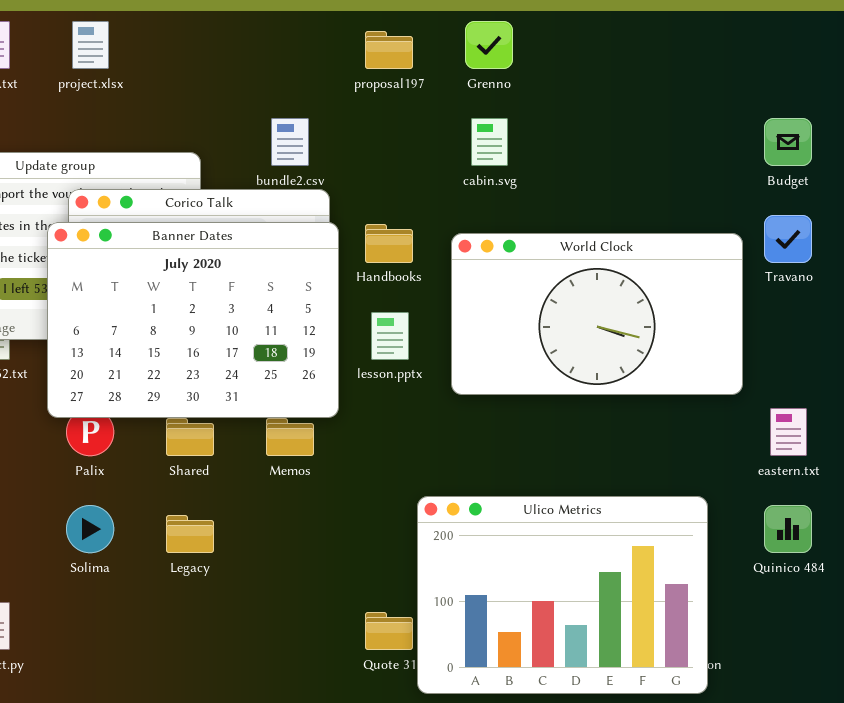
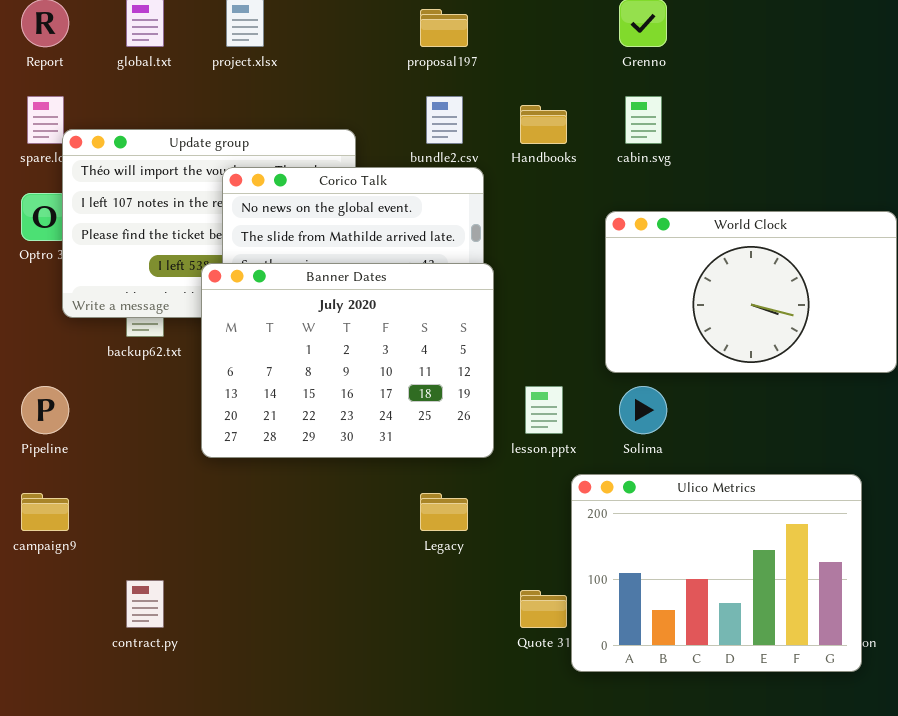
proposal197: [365,31,413,69] -> [420,9,468,47], moved
Banner Dates: [47,222,339,418] -> [201,263,494,458], moved
Handbooks: [365,224,413,263] -> [520,105,567,144], moved
lesson.pptx: [371,312,409,360] -> [525,386,563,434], moved
Solima: [66,505,114,553] -> [619,386,667,434], moved
Legacy: [166,515,214,553] -> [420,493,468,531], moved

